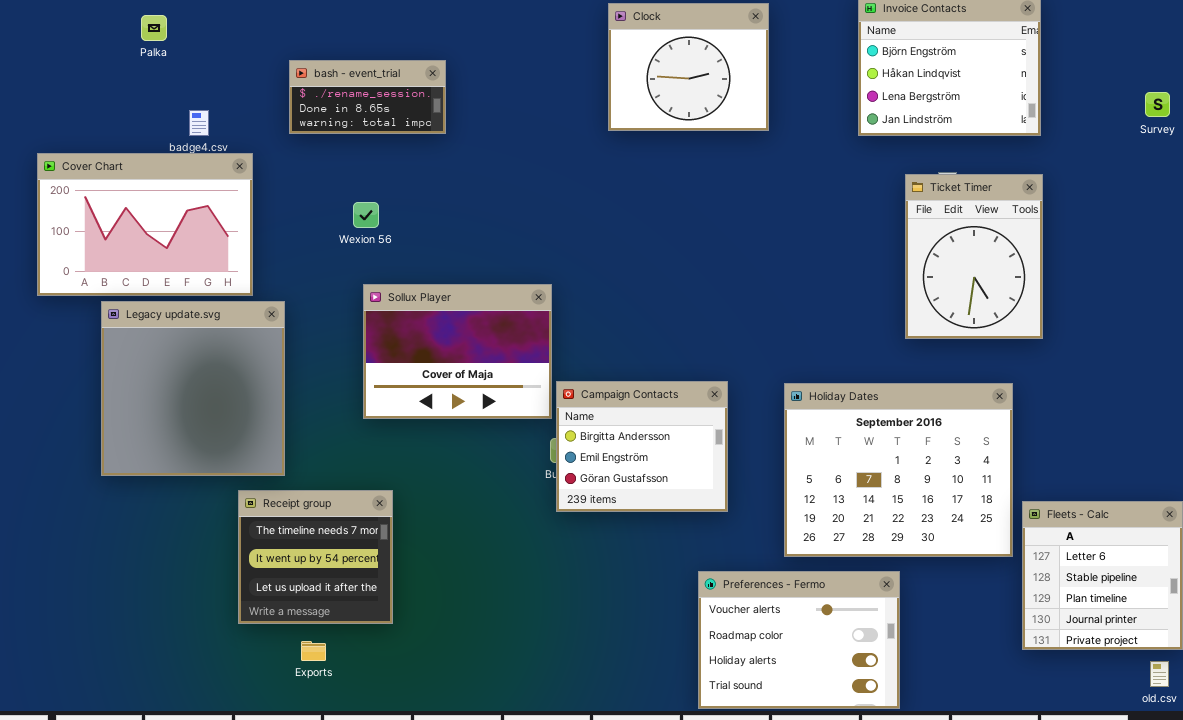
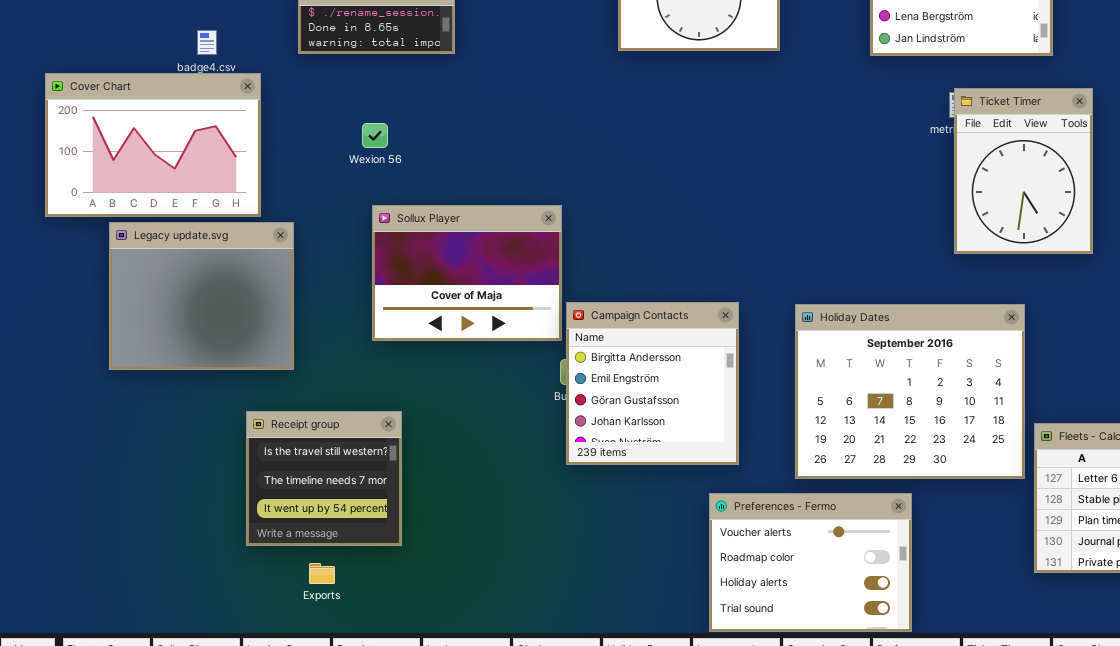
Ticket Timer: [905,174,1043,339] -> [954,88,1093,254], moved
Legacy update.svg: [101,301,285,476] -> [109,222,294,370], resized
Campaign Contacts: [556,381,728,512] -> [566,302,739,465], resized
Receipt group: [238,490,393,624] -> [246,411,402,546], scrolled up 1 row

